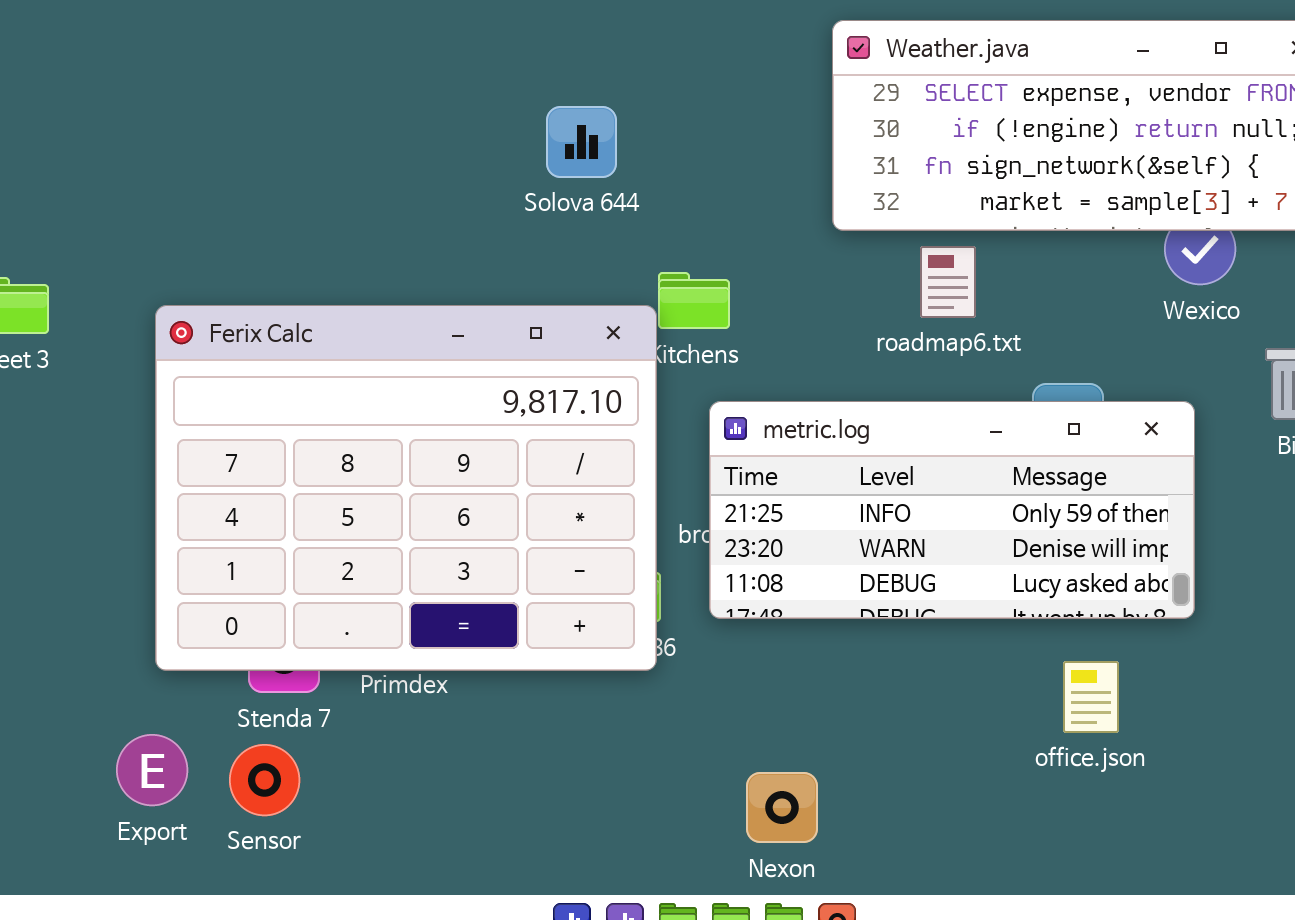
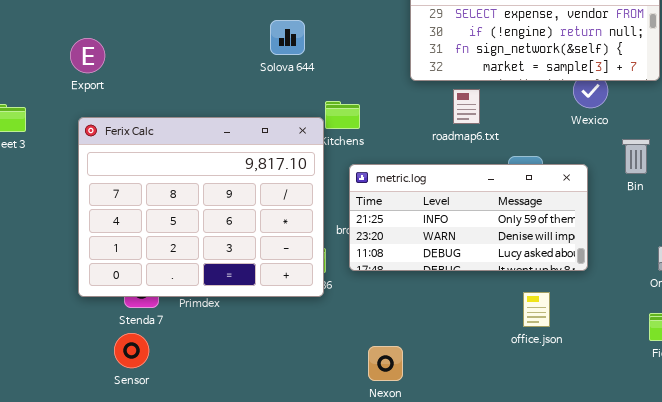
Export: [116,734,188,806] -> [70,38,105,73], moved

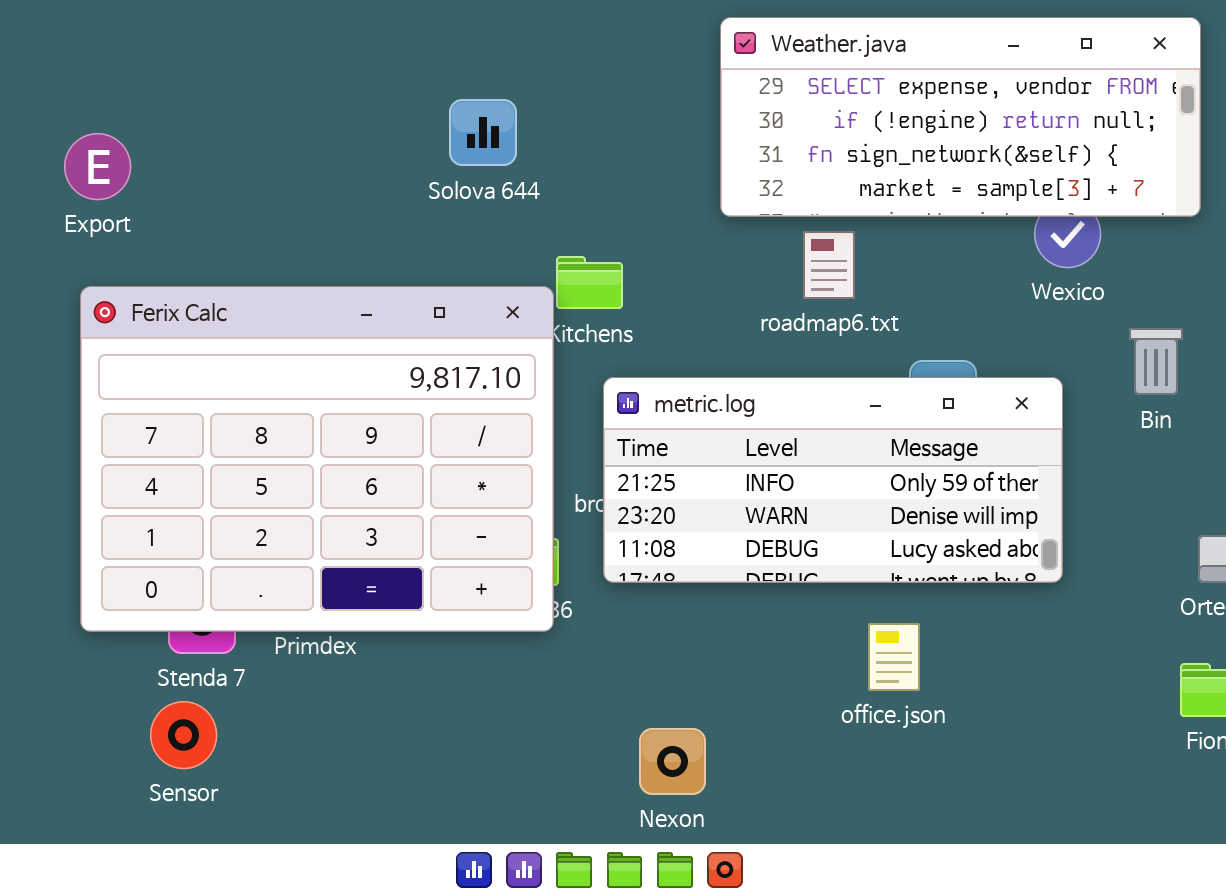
office.json: [523,292,550,327] -> [868,623,920,691], moved

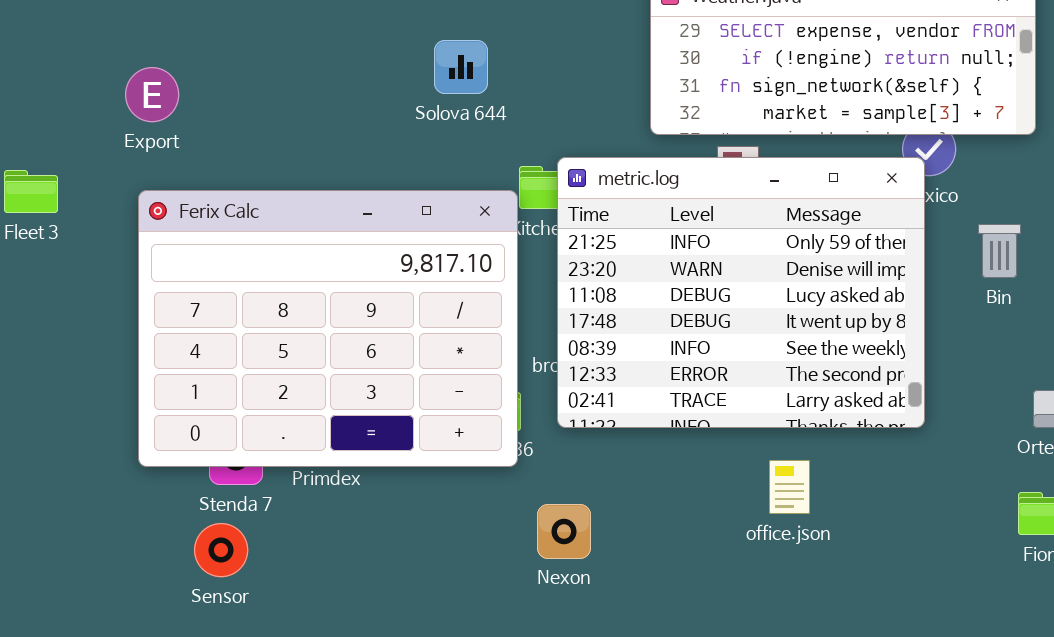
metric.log: [603,377,1063,583] -> [557,157,925,428], resized
Nexon: [639,728,706,795] -> [537,504,591,559], moved

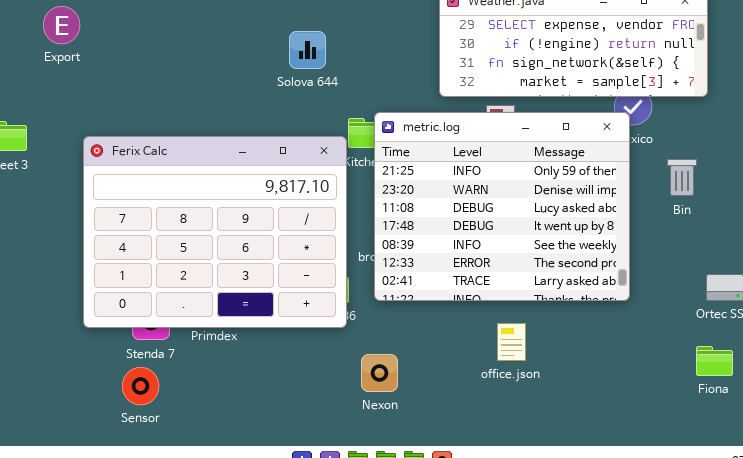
Export: [125,67,179,122] -> [43,6,80,44], moved
office.json: [769,460,810,514] -> [497,323,526,361], moved

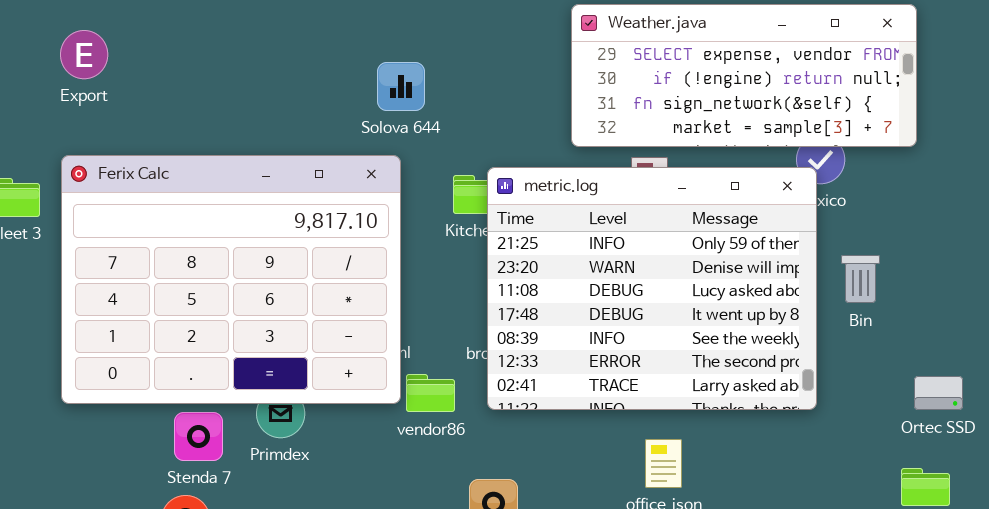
Ferix Calc: [83,136,347,328] -> [61,155,401,404], moved
Bin: [667,159,697,196] -> [841,255,880,303], moved

